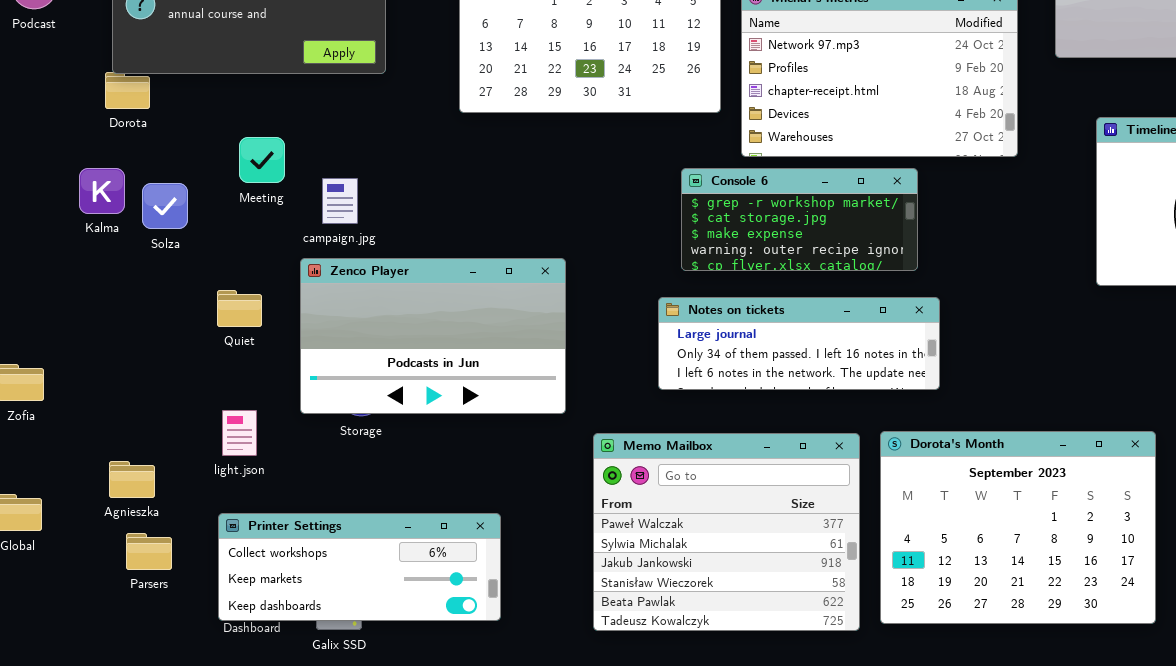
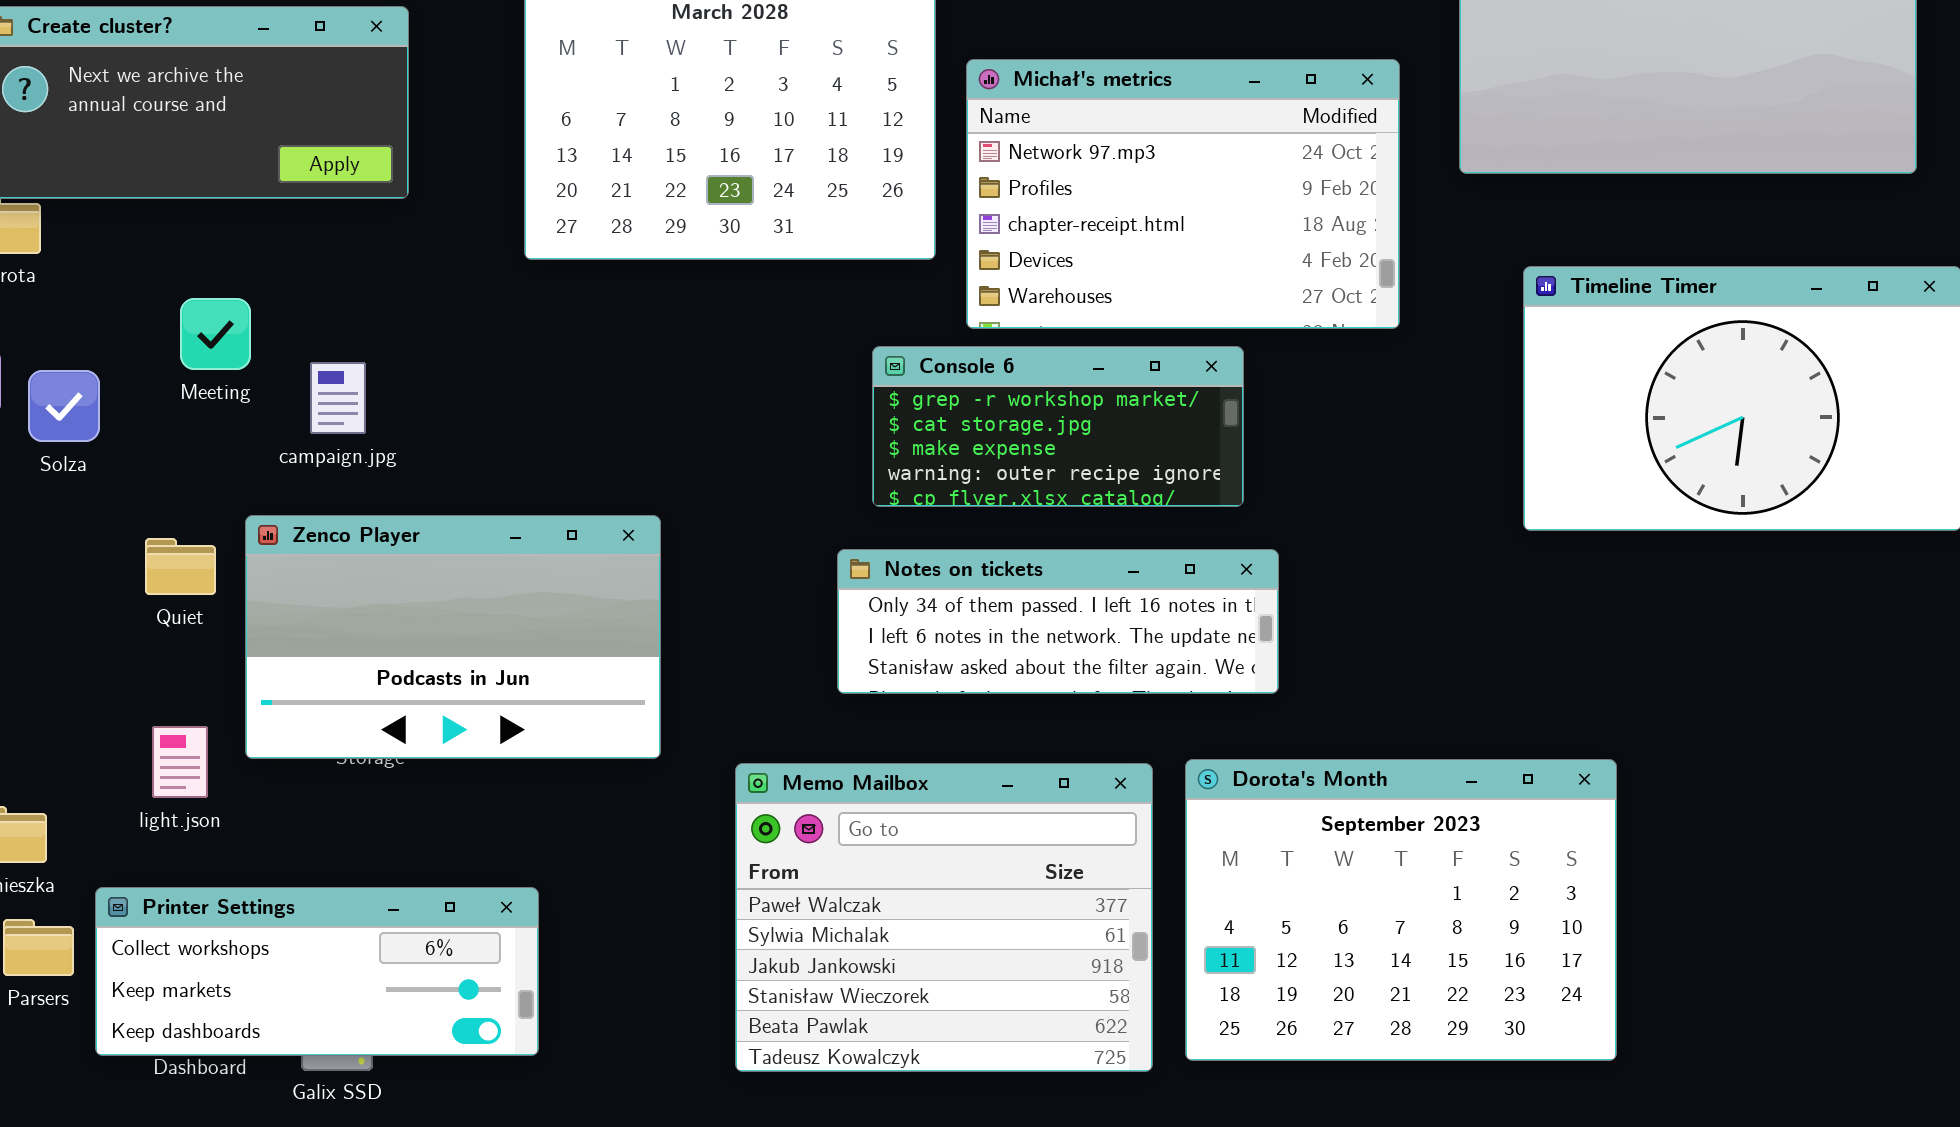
Zenco Player: [300,258,566,414] -> [245,515,661,759], moved
Notes on tickets: [658,297,940,390] -> [837,549,1279,694], scrolled down 1 row
Printer Settings: [218,513,501,621] -> [95,887,539,1056], moved

